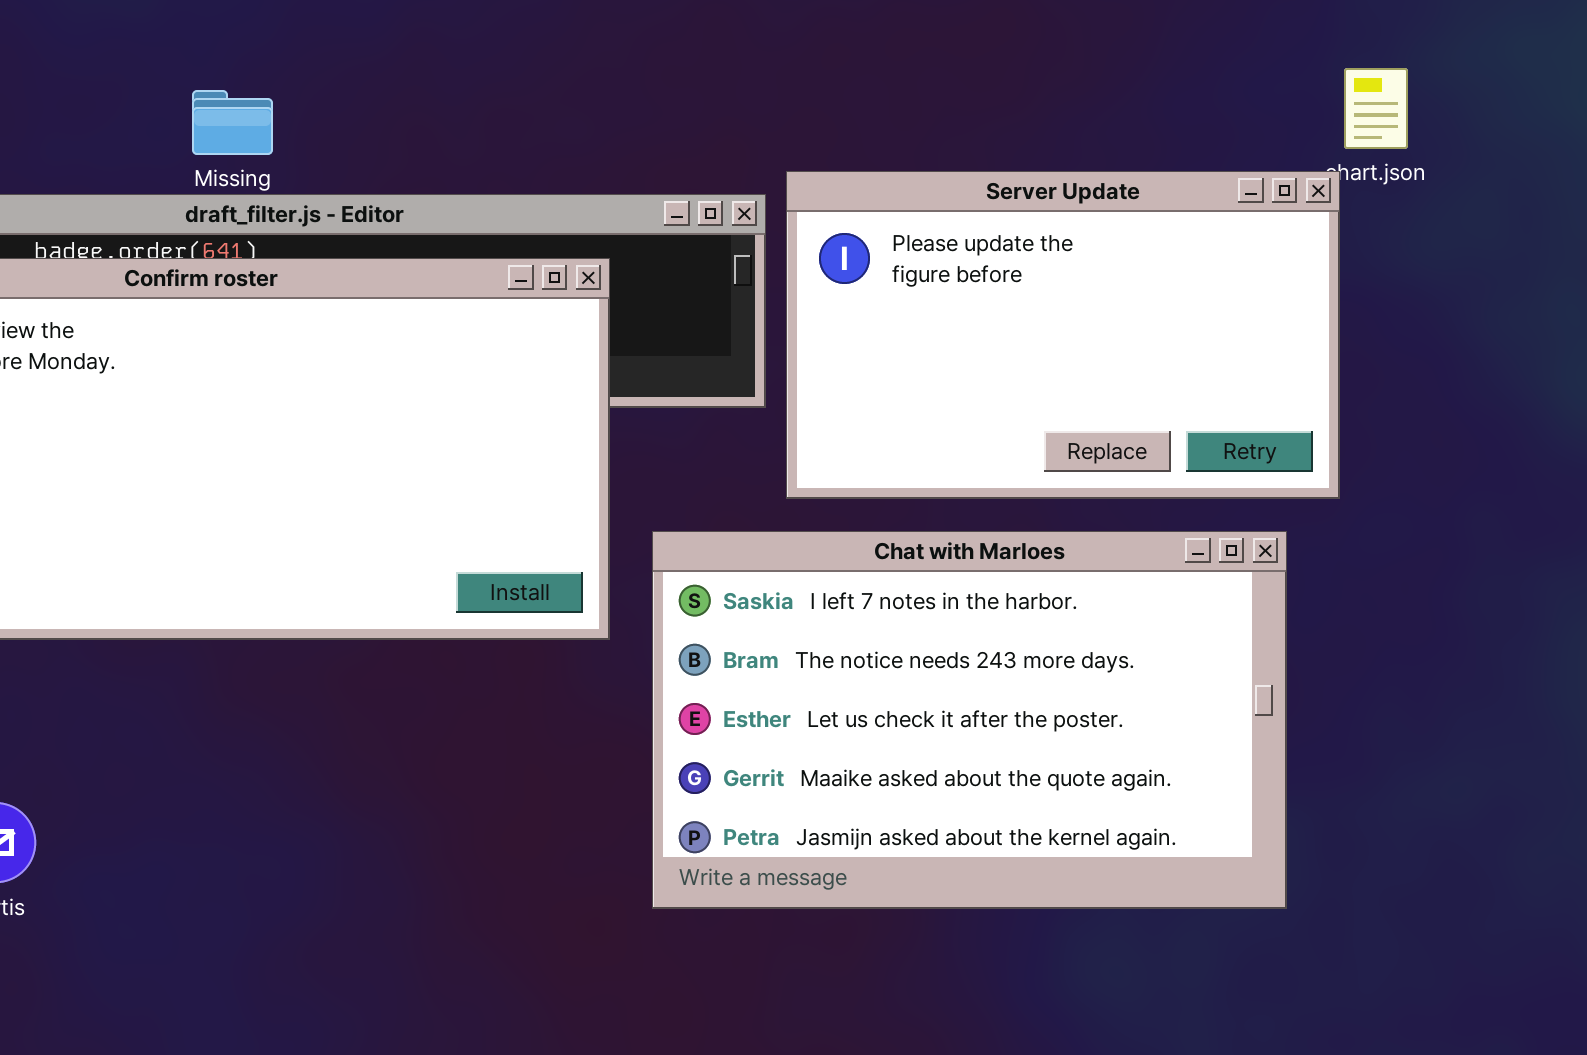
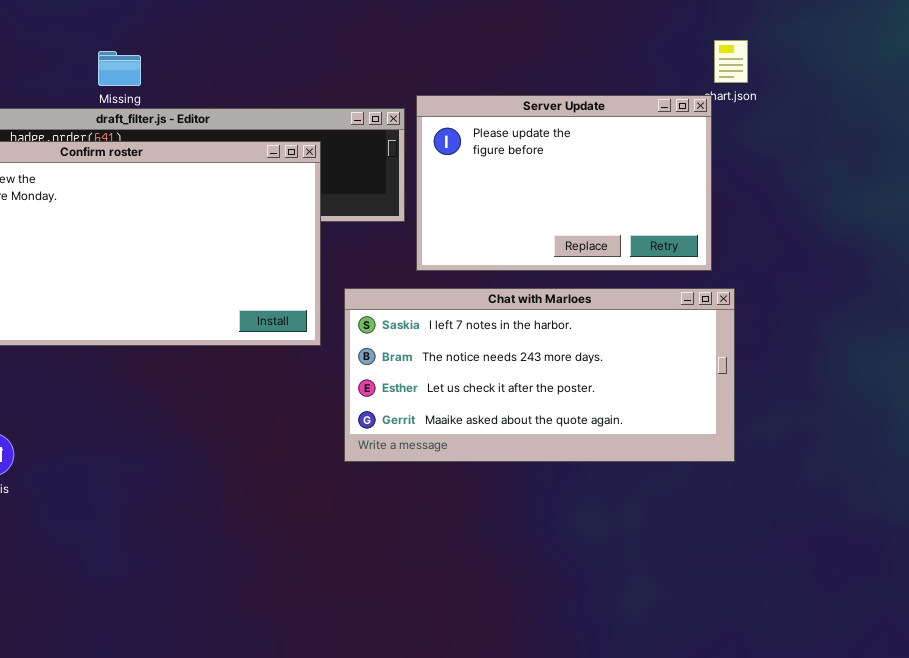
Chat with Marloes: [652,531,1287,909] -> [344,288,735,462], resized

